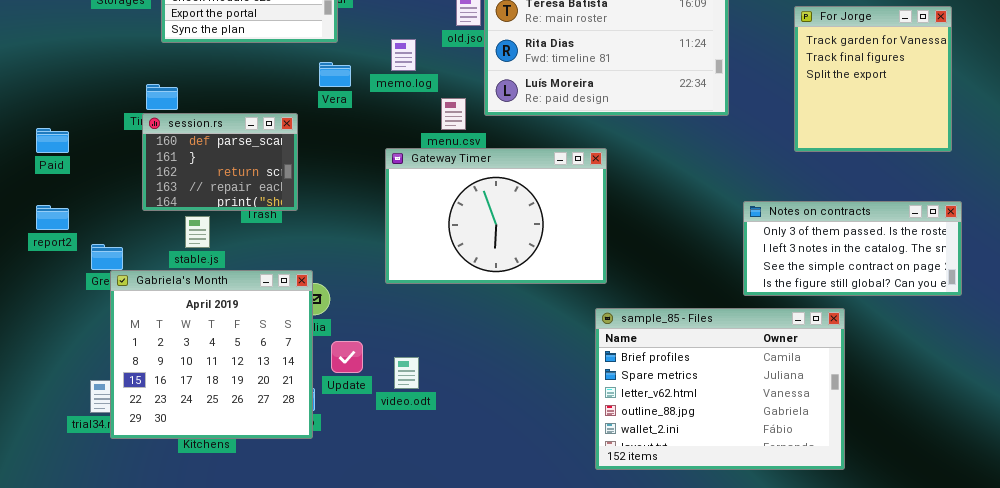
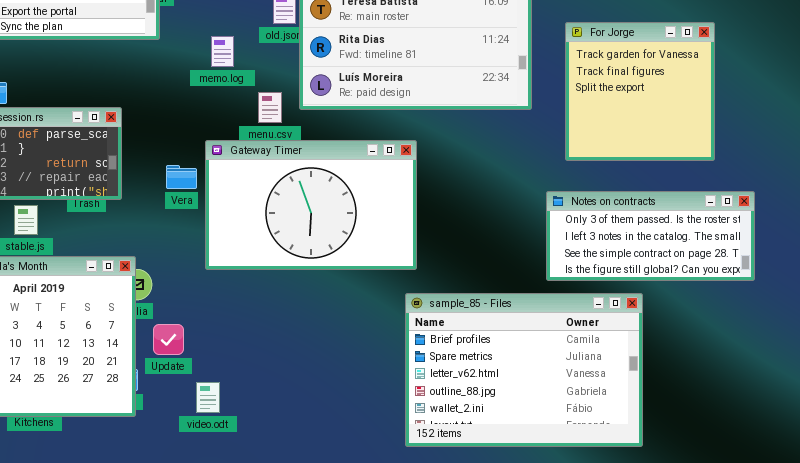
For Jorge: [794,6,952,152] -> [565,22,715,161], moved
Vera: [319,62,351,87] -> [166,165,197,189], moved
video.odt: [394,357,419,389] -> [196,382,220,413], moved

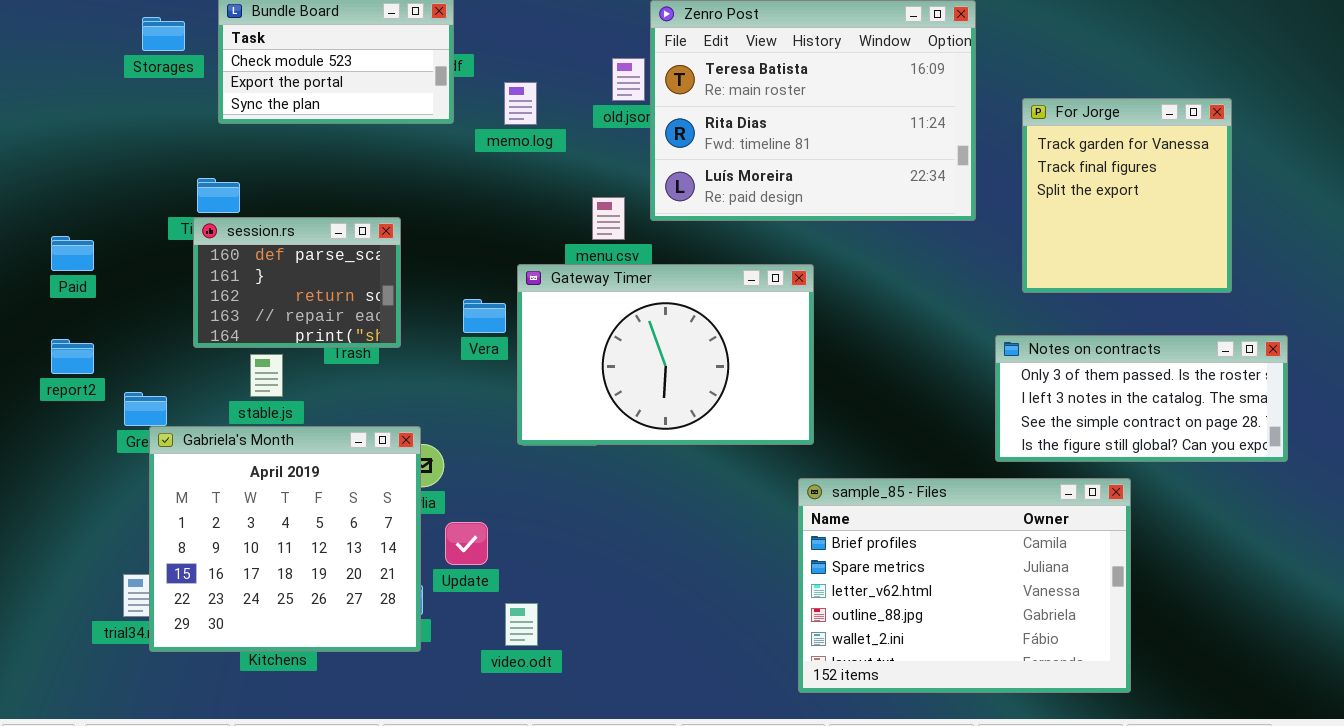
memo.log: [211,36,234,67] -> [504,82,537,125], moved

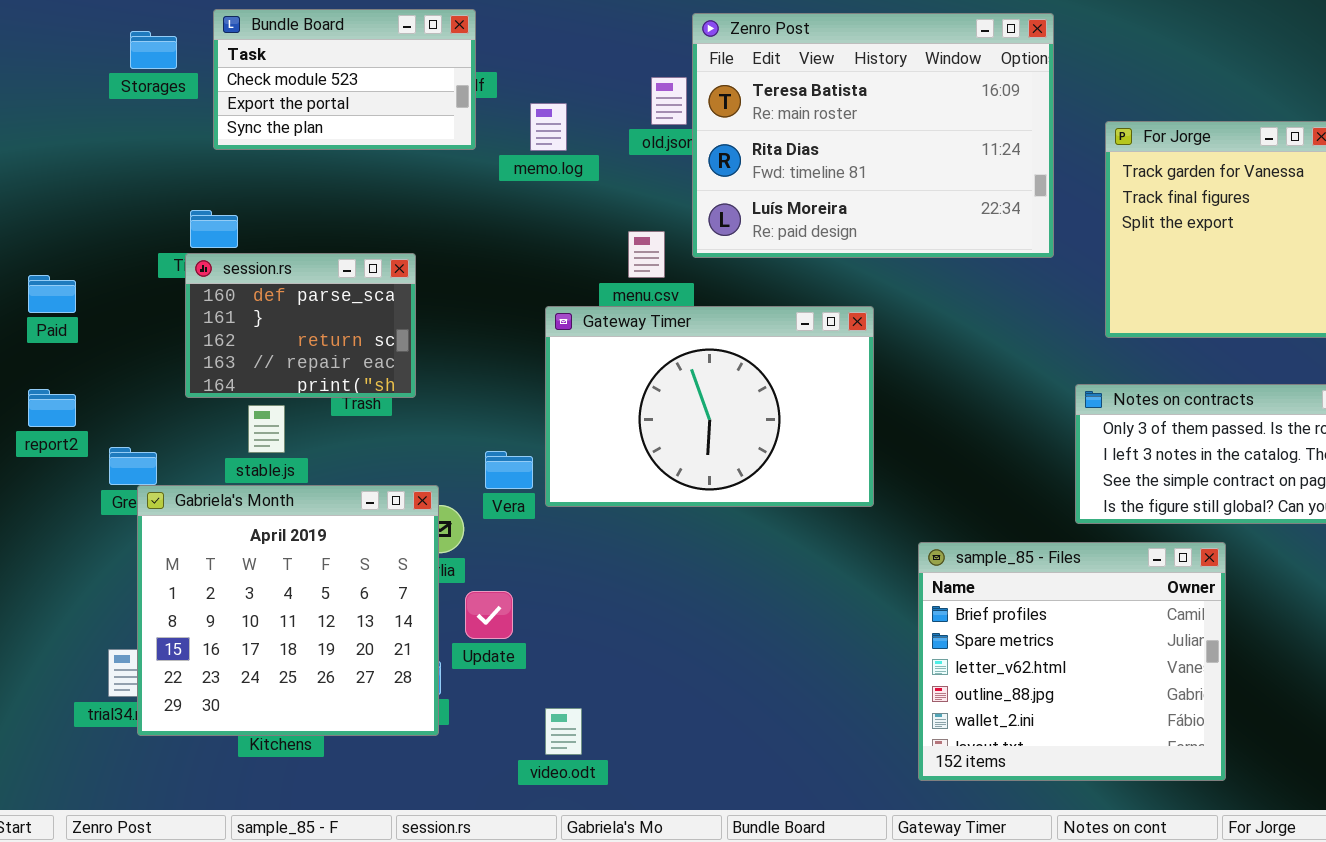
Vera: [463,299,506,333] -> [485,451,533,489], moved
sample_85 - Files: [798,478,1131,693] -> [918,542,1226,781], resized
video.odt: [505,603,538,646] -> [545,708,582,755], moved

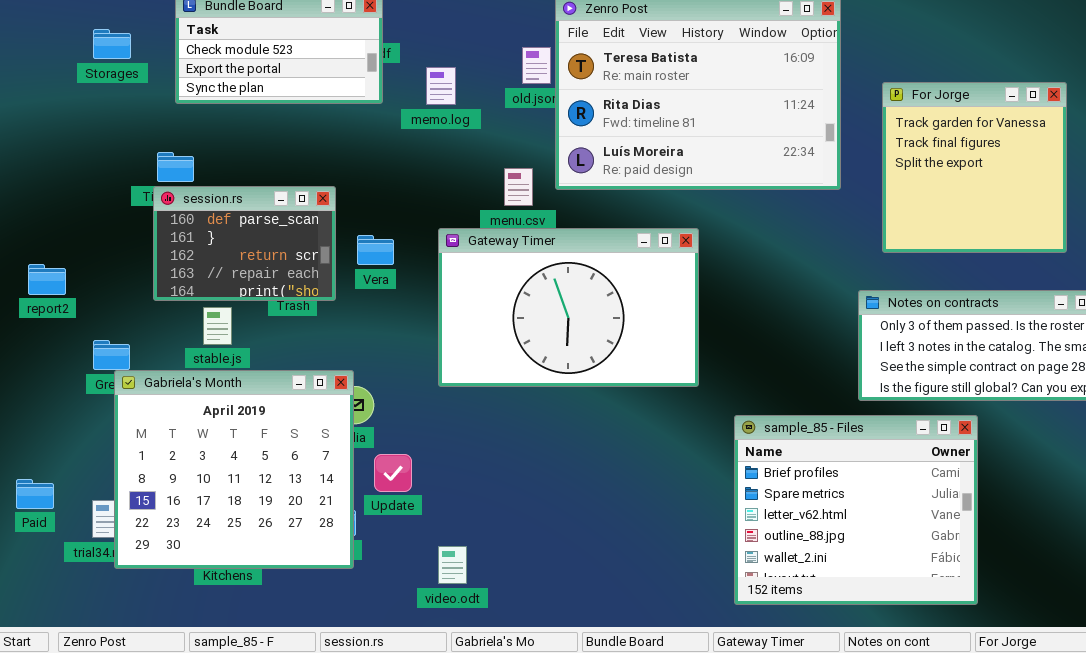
Storages: [130,31,177,69] -> [93,29,131,59], moved
Paid: [28,275,76,313] -> [16,479,54,509], moved
report2: [28,389,76,427] -> [28,264,66,295], moved
Vera: [485,451,533,489] -> [357,235,394,265], moved

